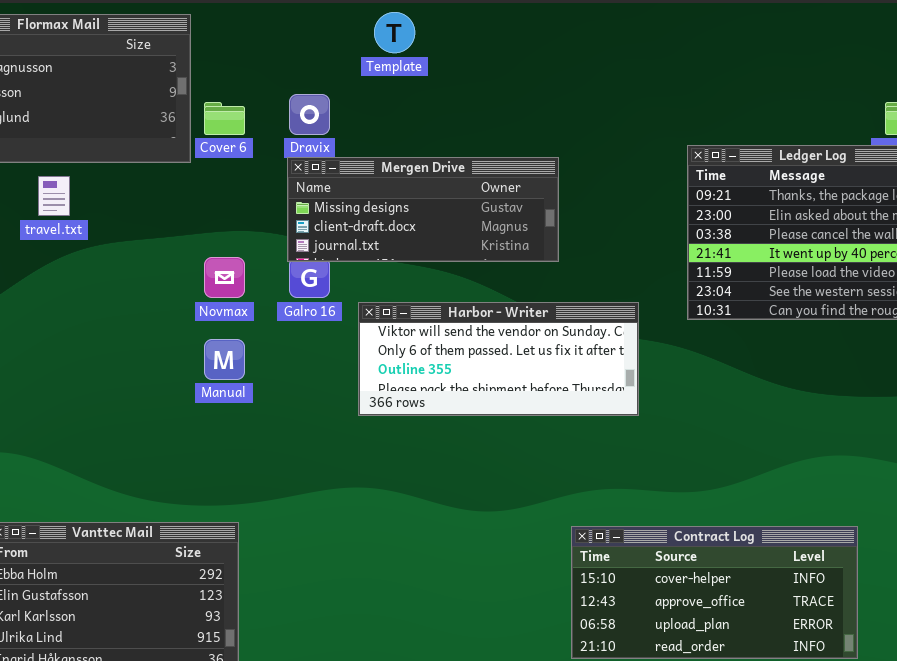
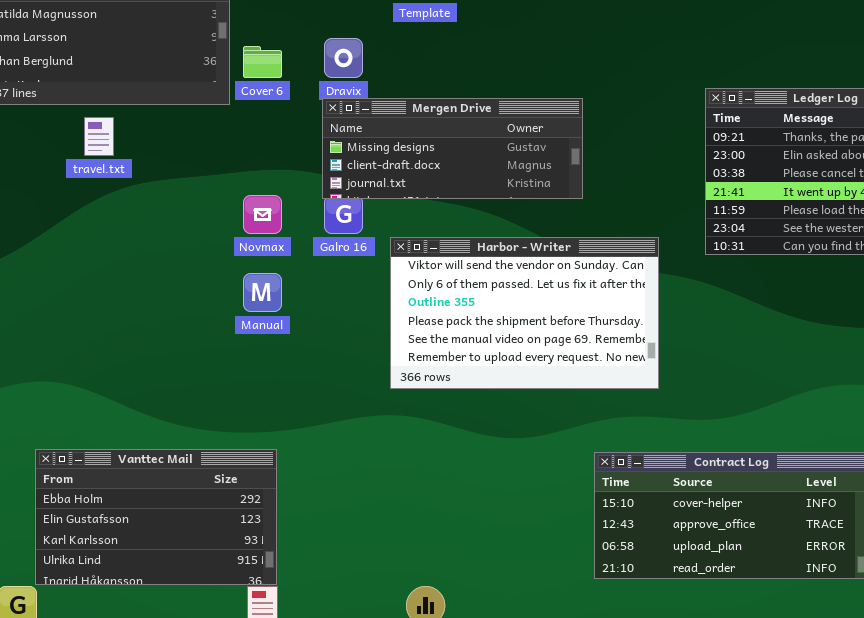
Harbor - Writer: [358,302,639,416] -> [390,237,659,389], resized

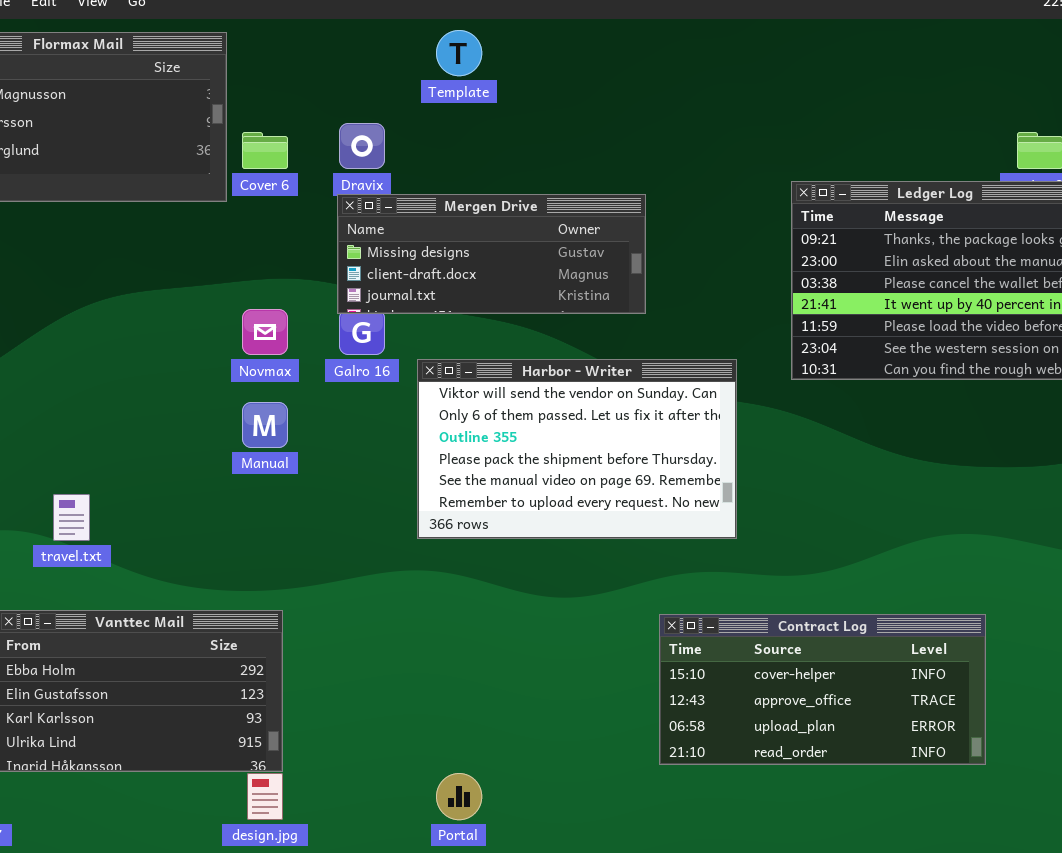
travel.txt: [84,117,114,156] -> [53,494,90,541], moved

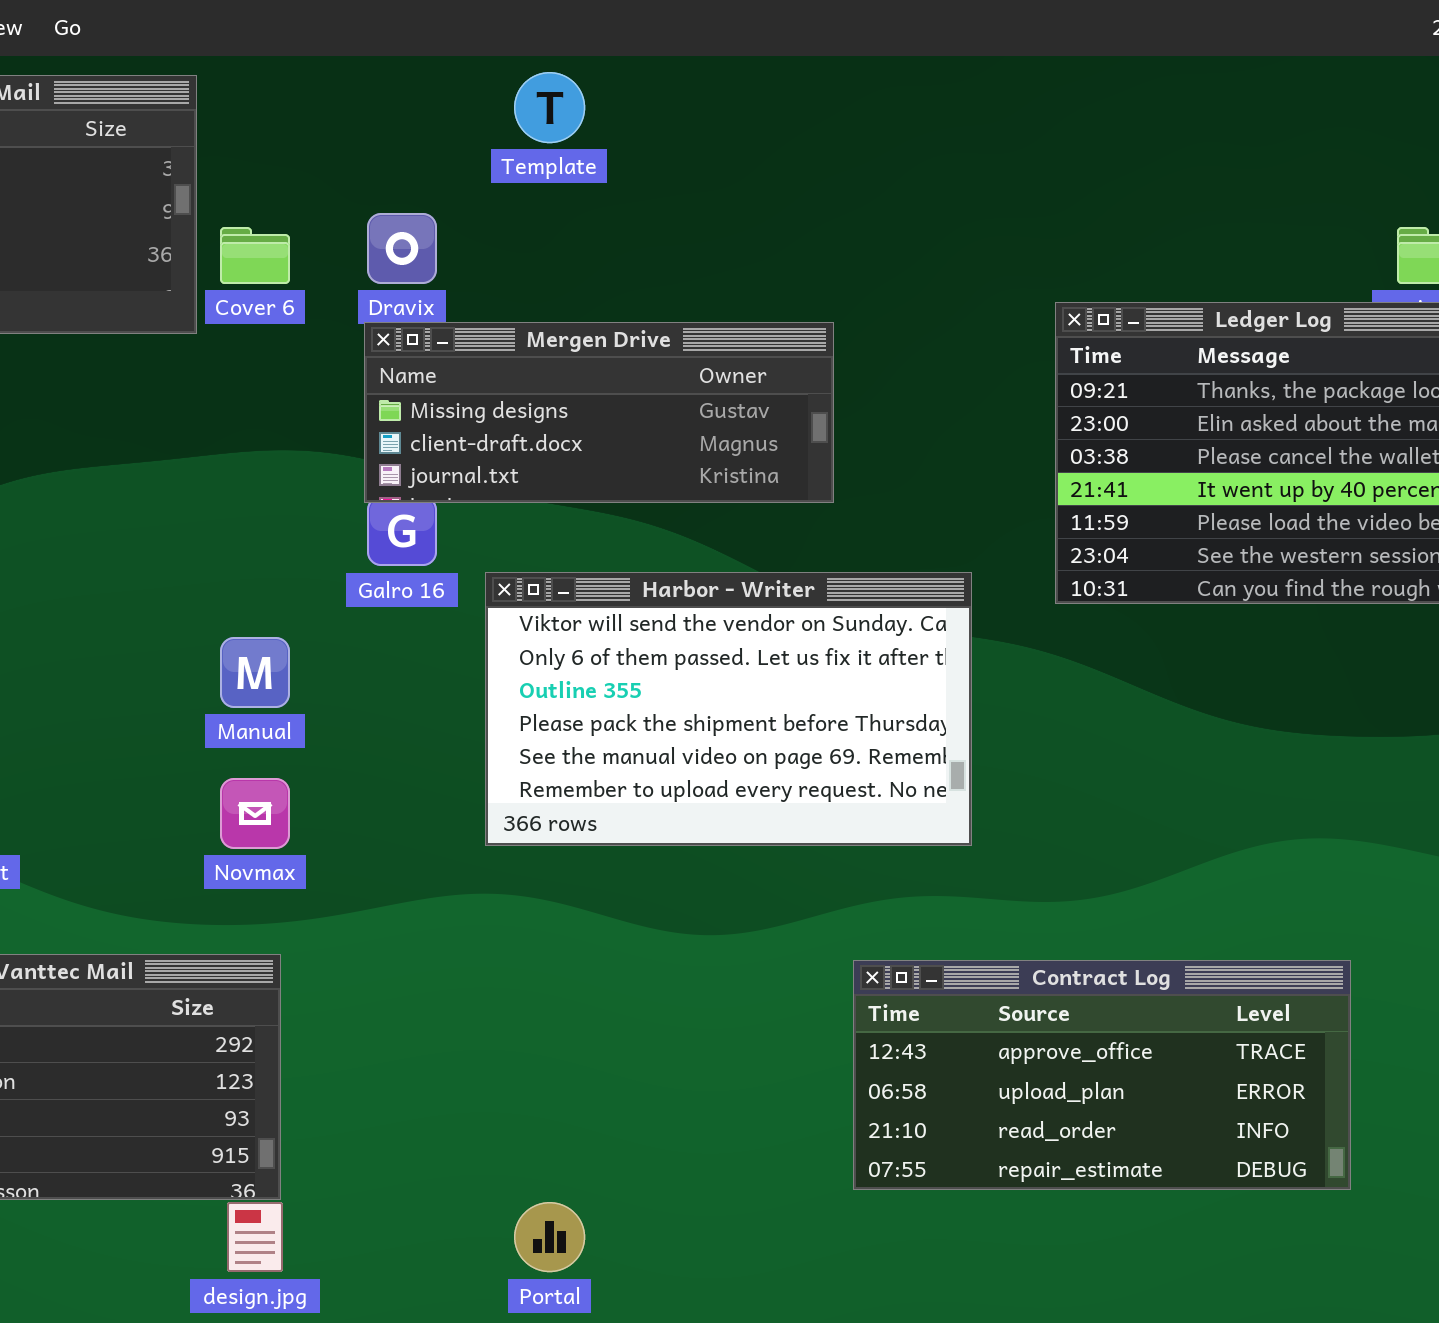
Novmax: [242,309,288,355] -> [220,778,290,849], moved
Contract Log: [659,614,986,765] -> [853,960,1351,1190], scrolled down 1 row

